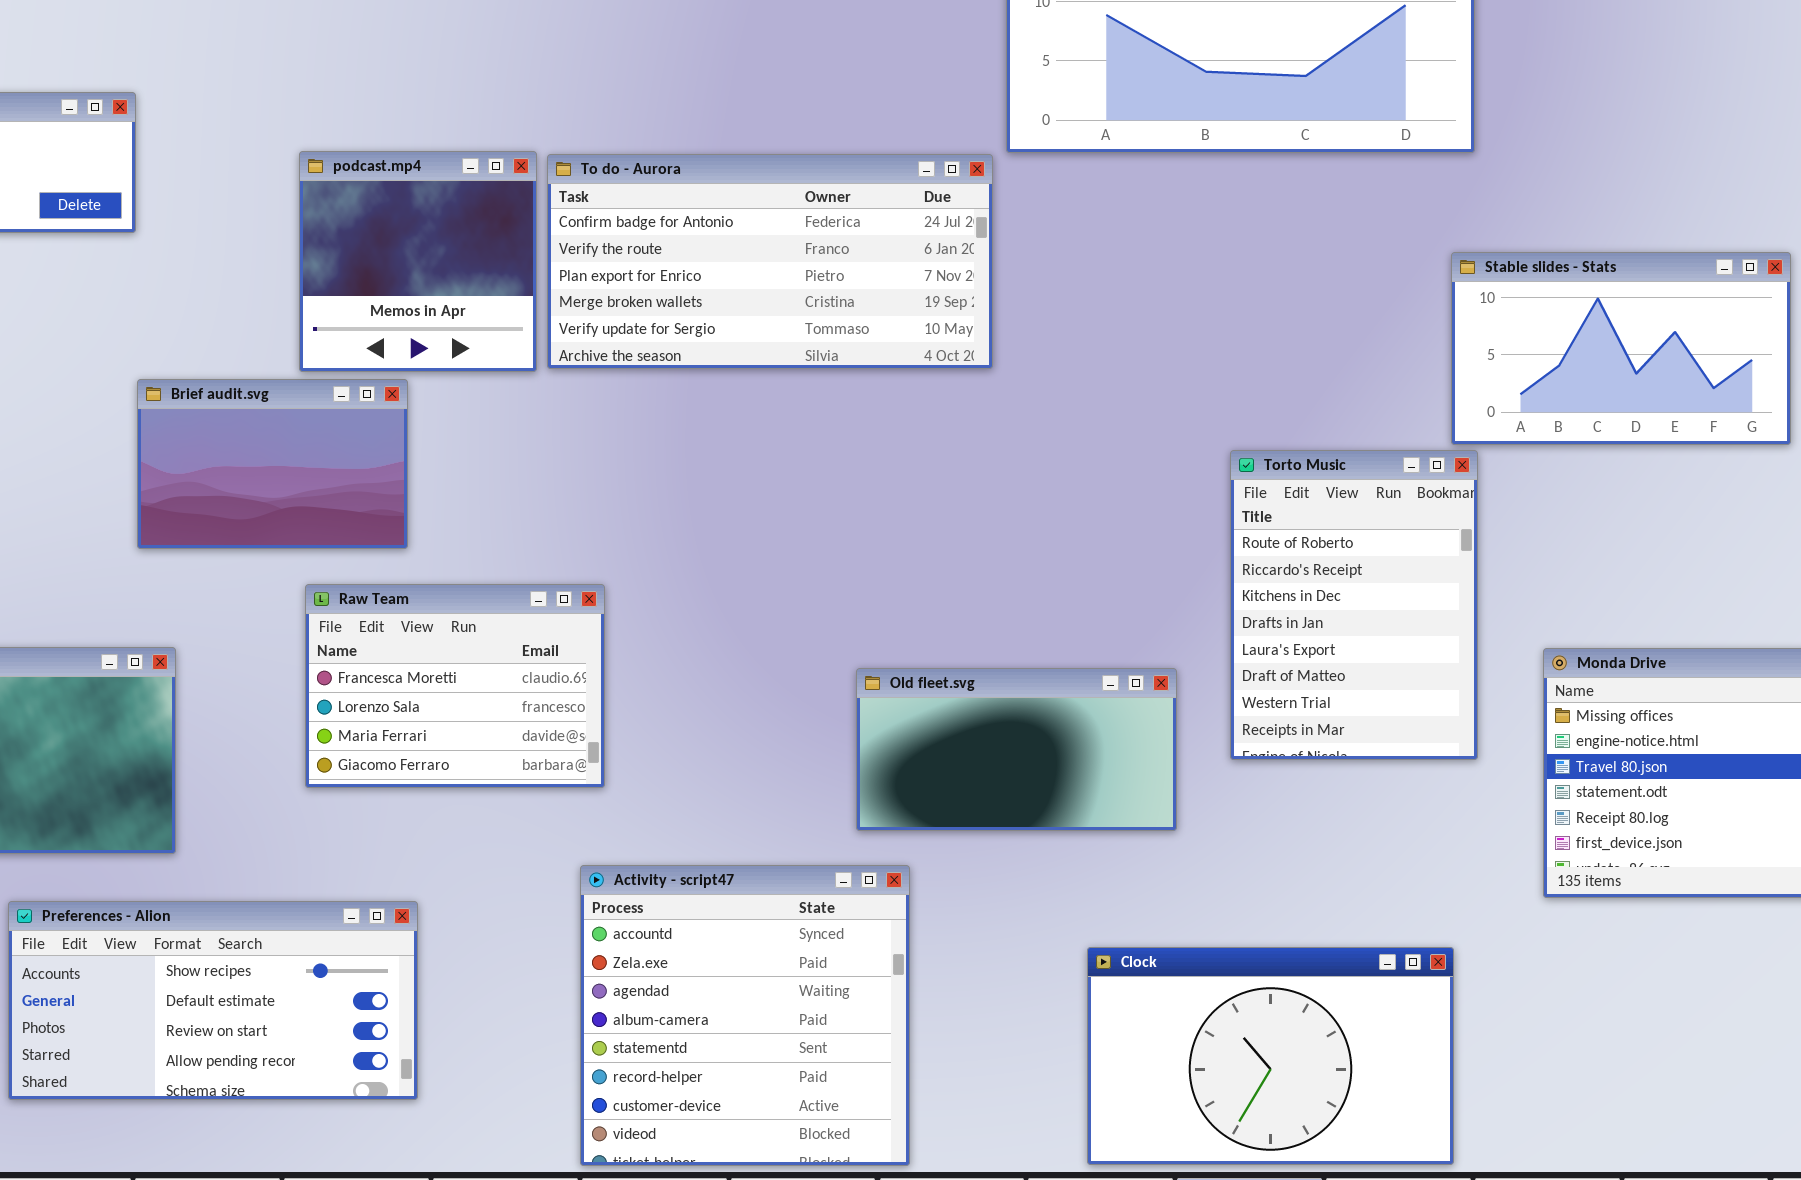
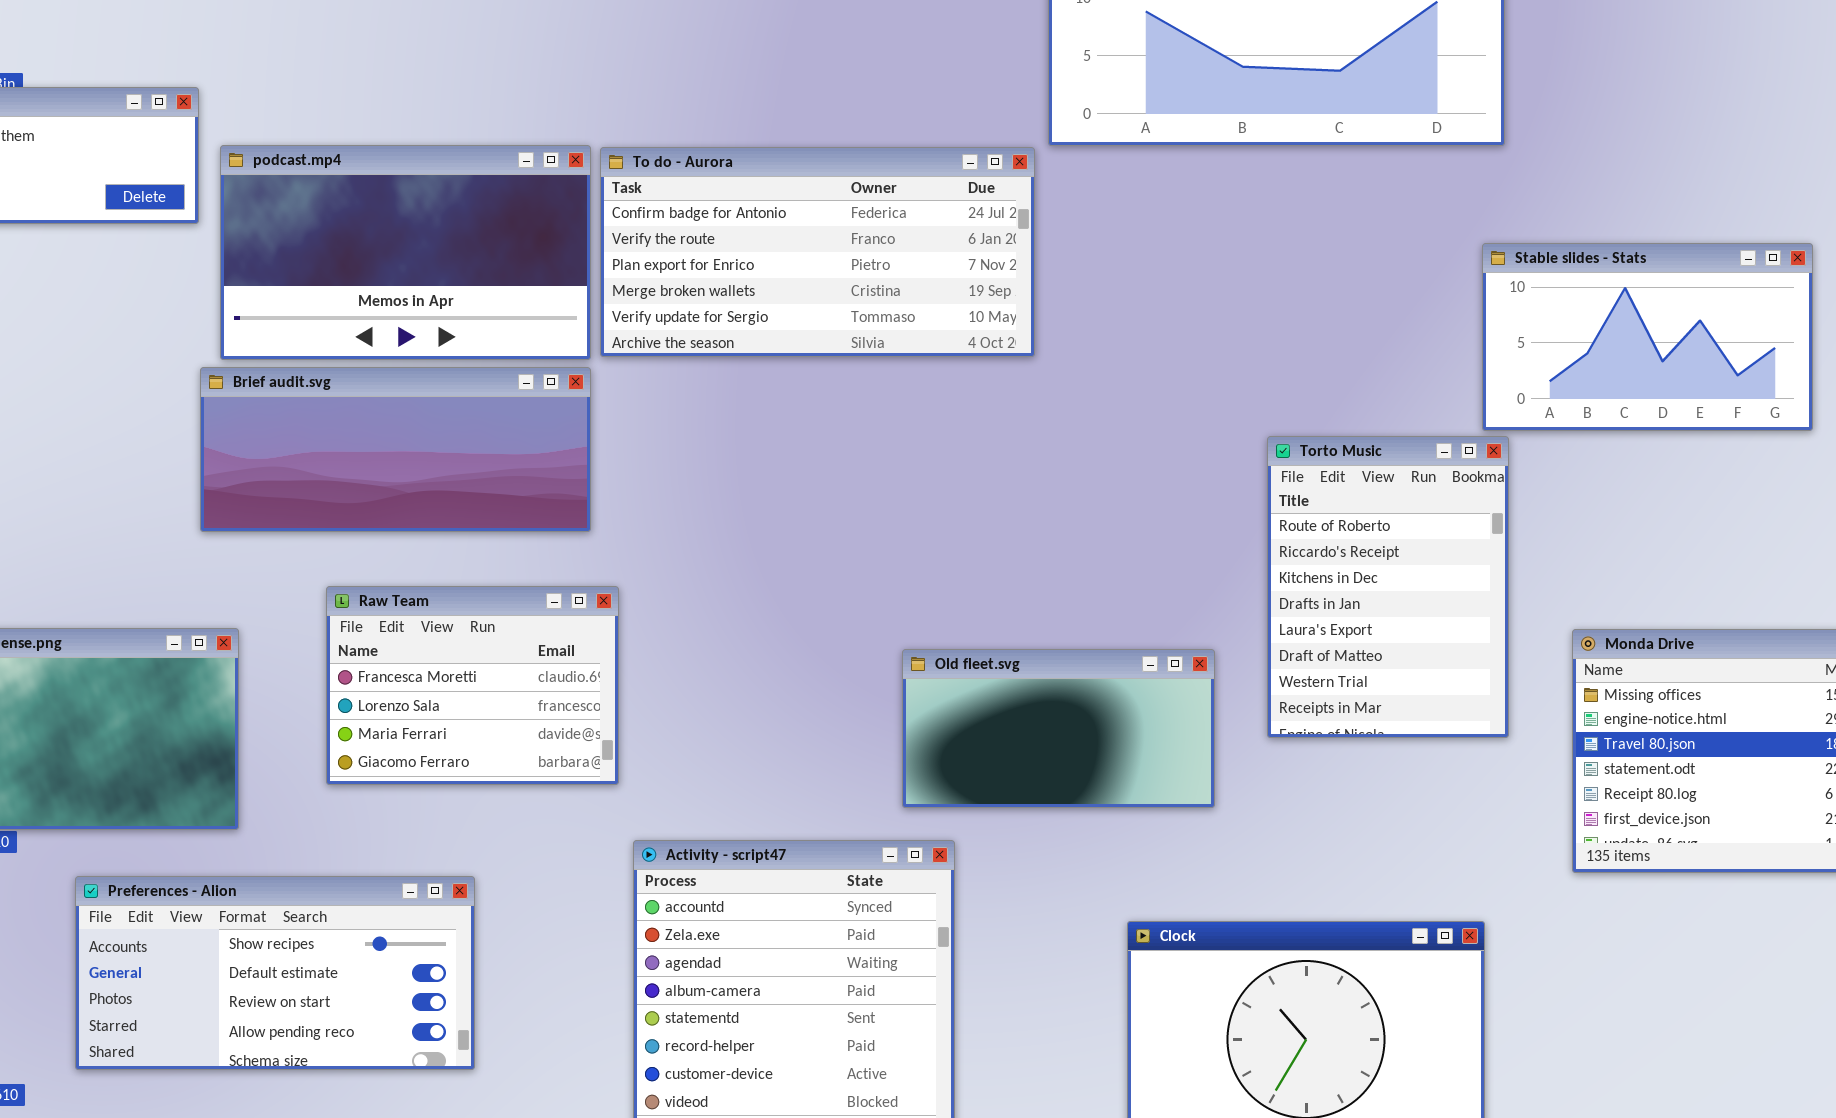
podcast.mp4: [299,151,537,372] -> [220,145,591,360], resized
Brief audit.svg: [137,379,408,549] -> [200,367,591,532], resized
Raw Team: [305,584,605,788] -> [326,586,619,785], moved

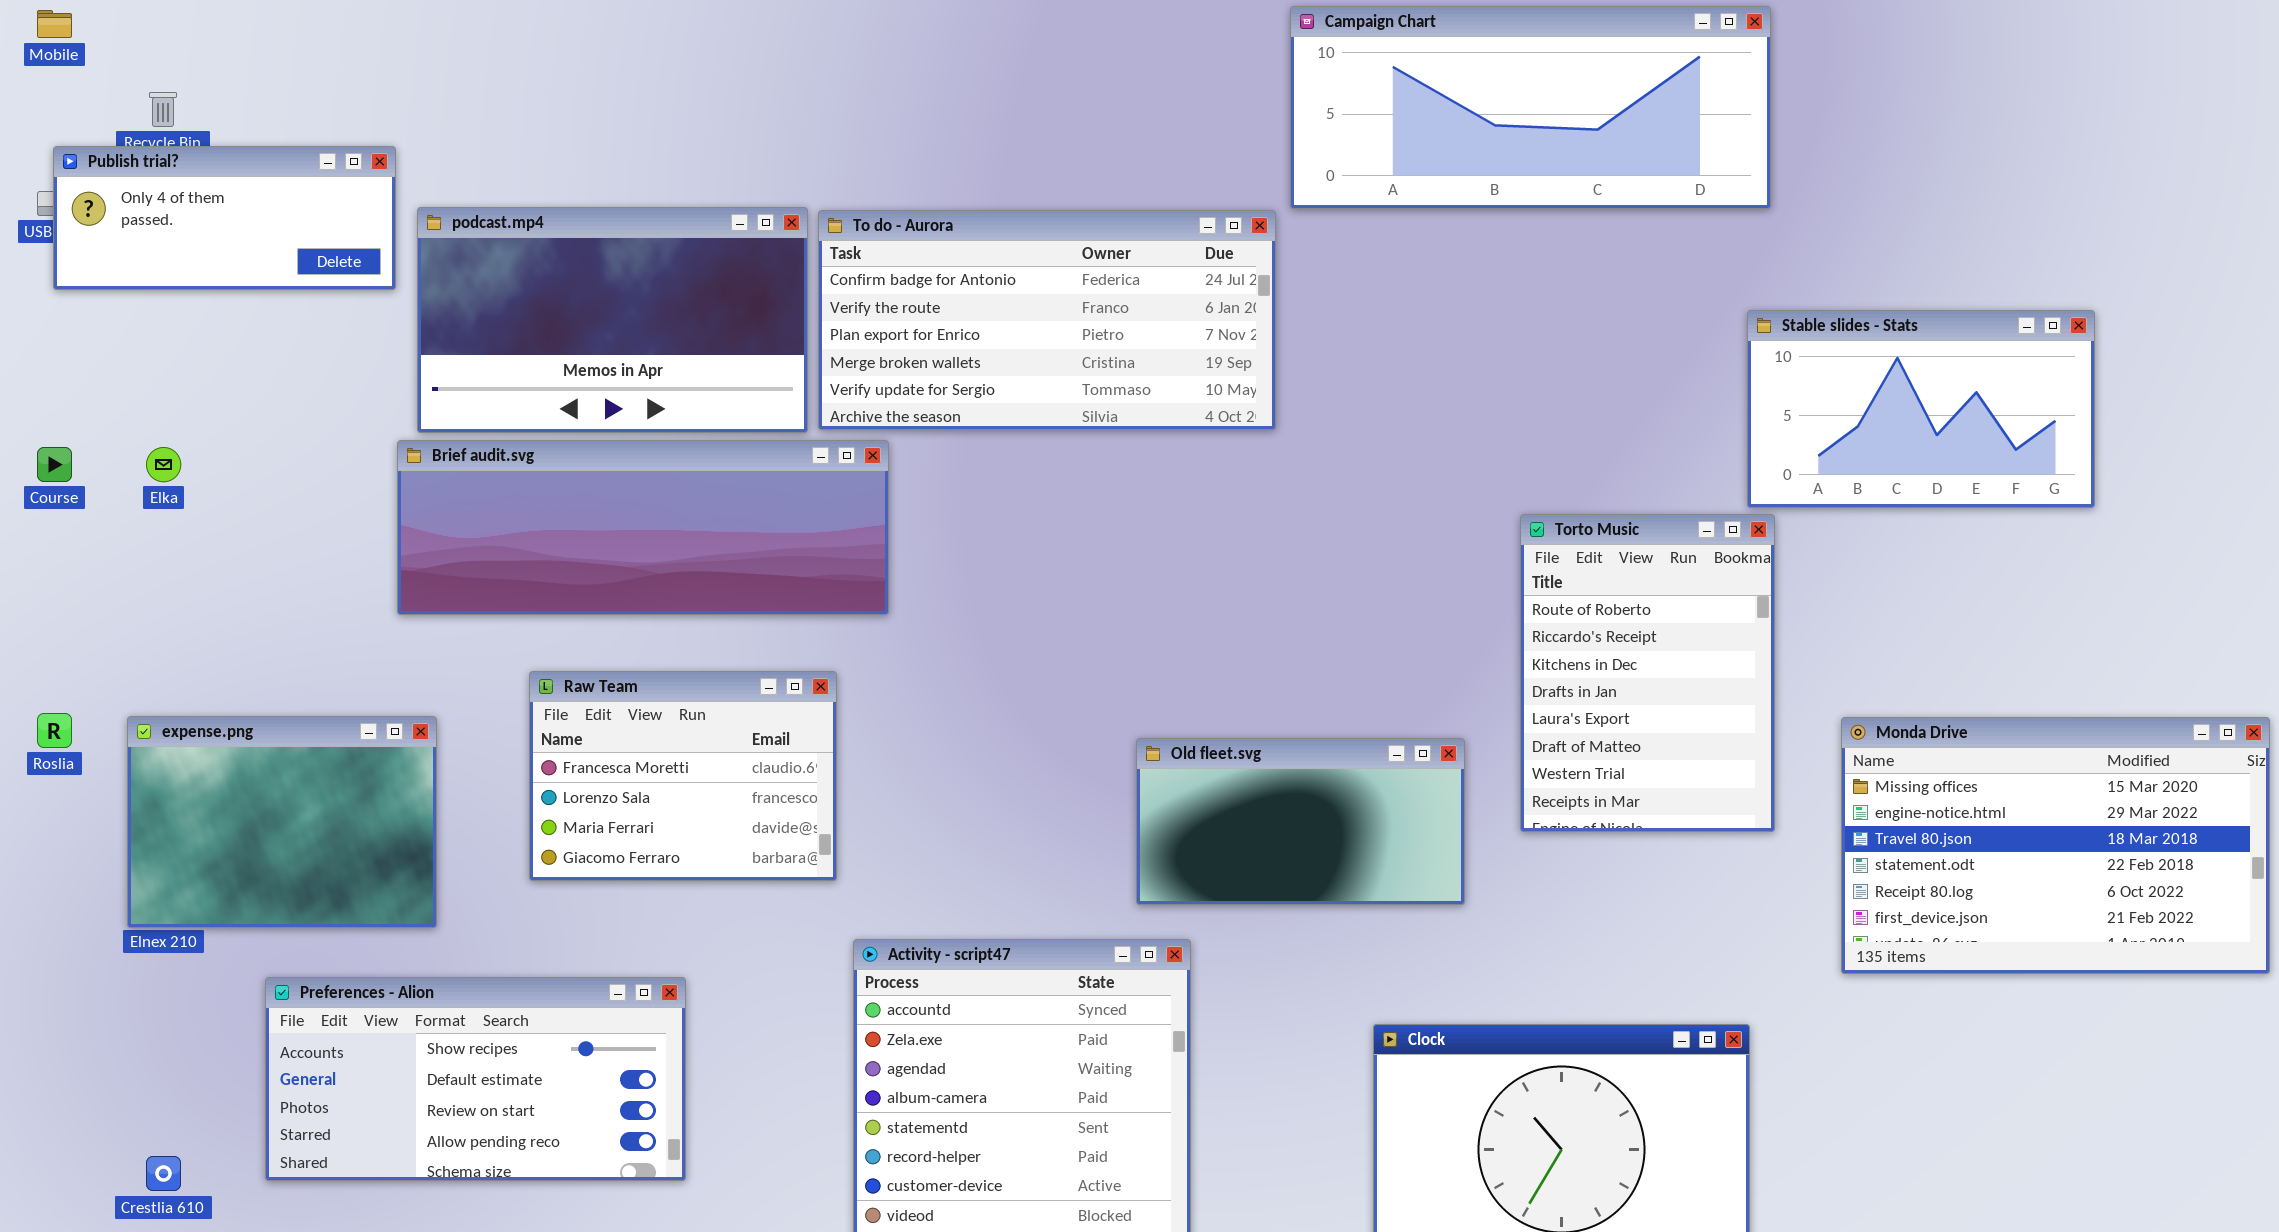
Brief audit.svg: [200,367,591,532] -> [397,440,889,615], resized

